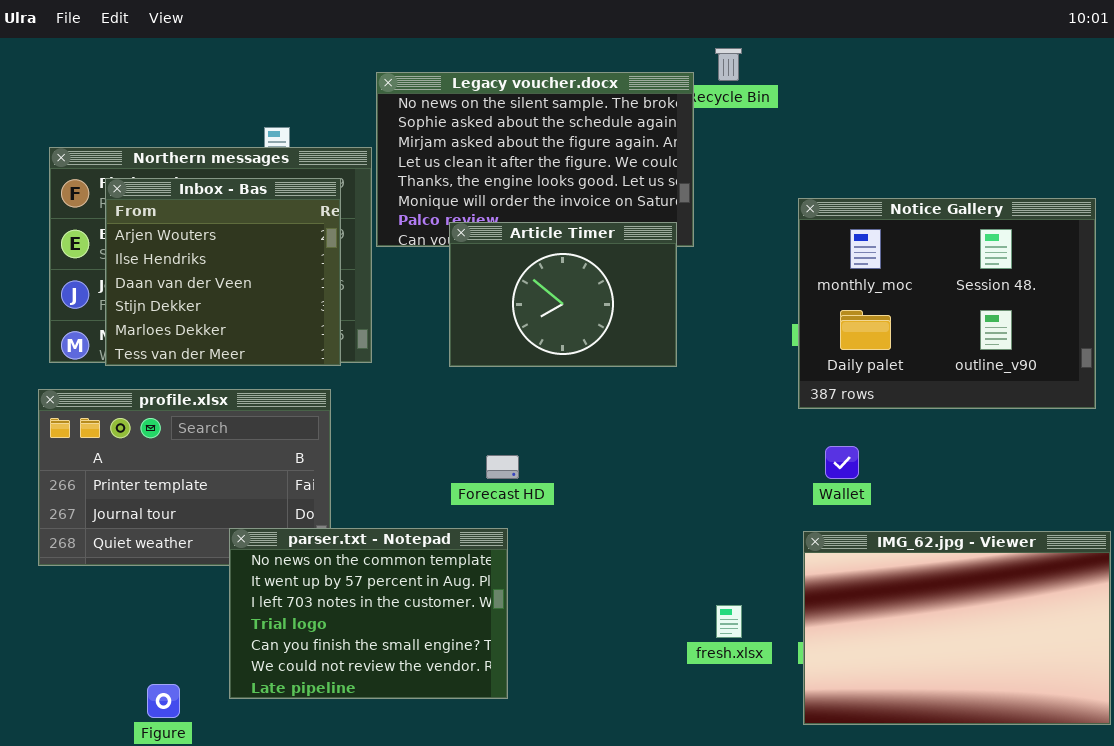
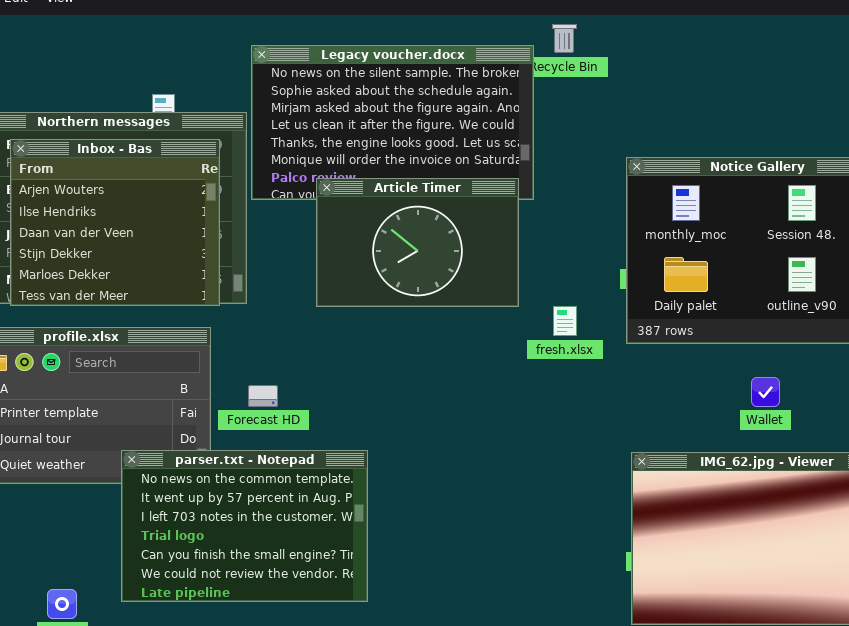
Wallet: [825,446,859,479] -> [751,377,780,407], moved
Forecast HD: [486,455,519,479] -> [248,385,278,407], moved
fresh.xlsx: [716,605,742,638] -> [553,306,577,336], moved

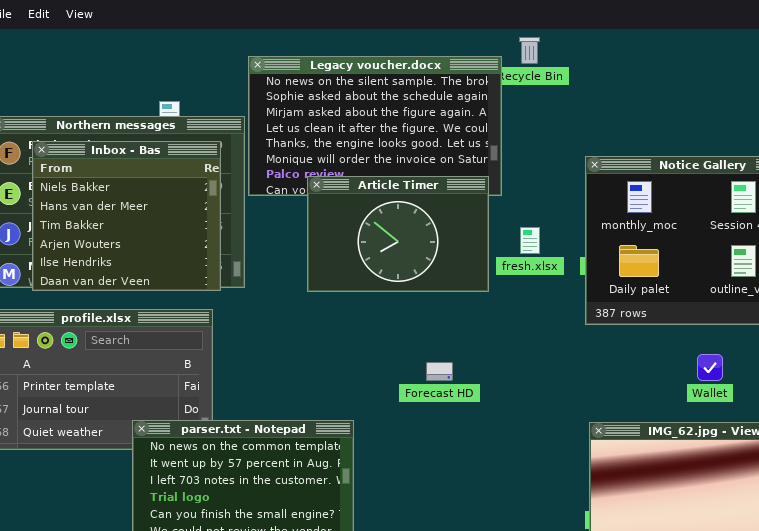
Inbox - Bas: [10,139,220,306] -> [32,141,221,291], scrolled up 3 rows
fresh.xlsx: [553,306,577,336] -> [520,227,540,254], moved
Forecast HD: [248,385,278,407] -> [426,362,453,381], moved

